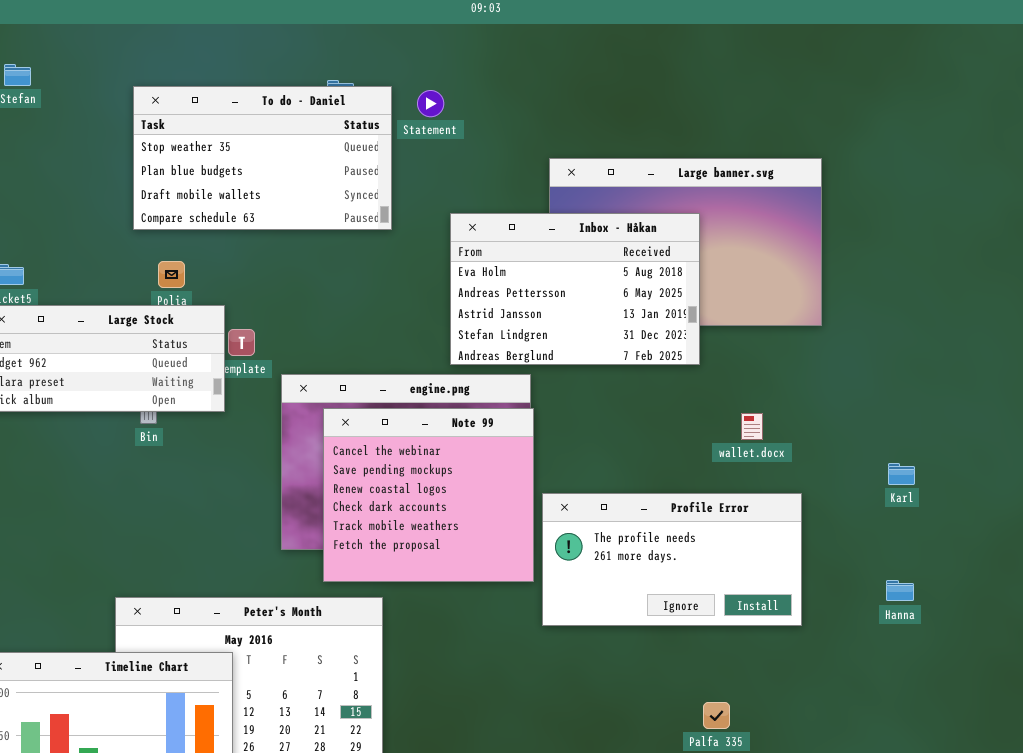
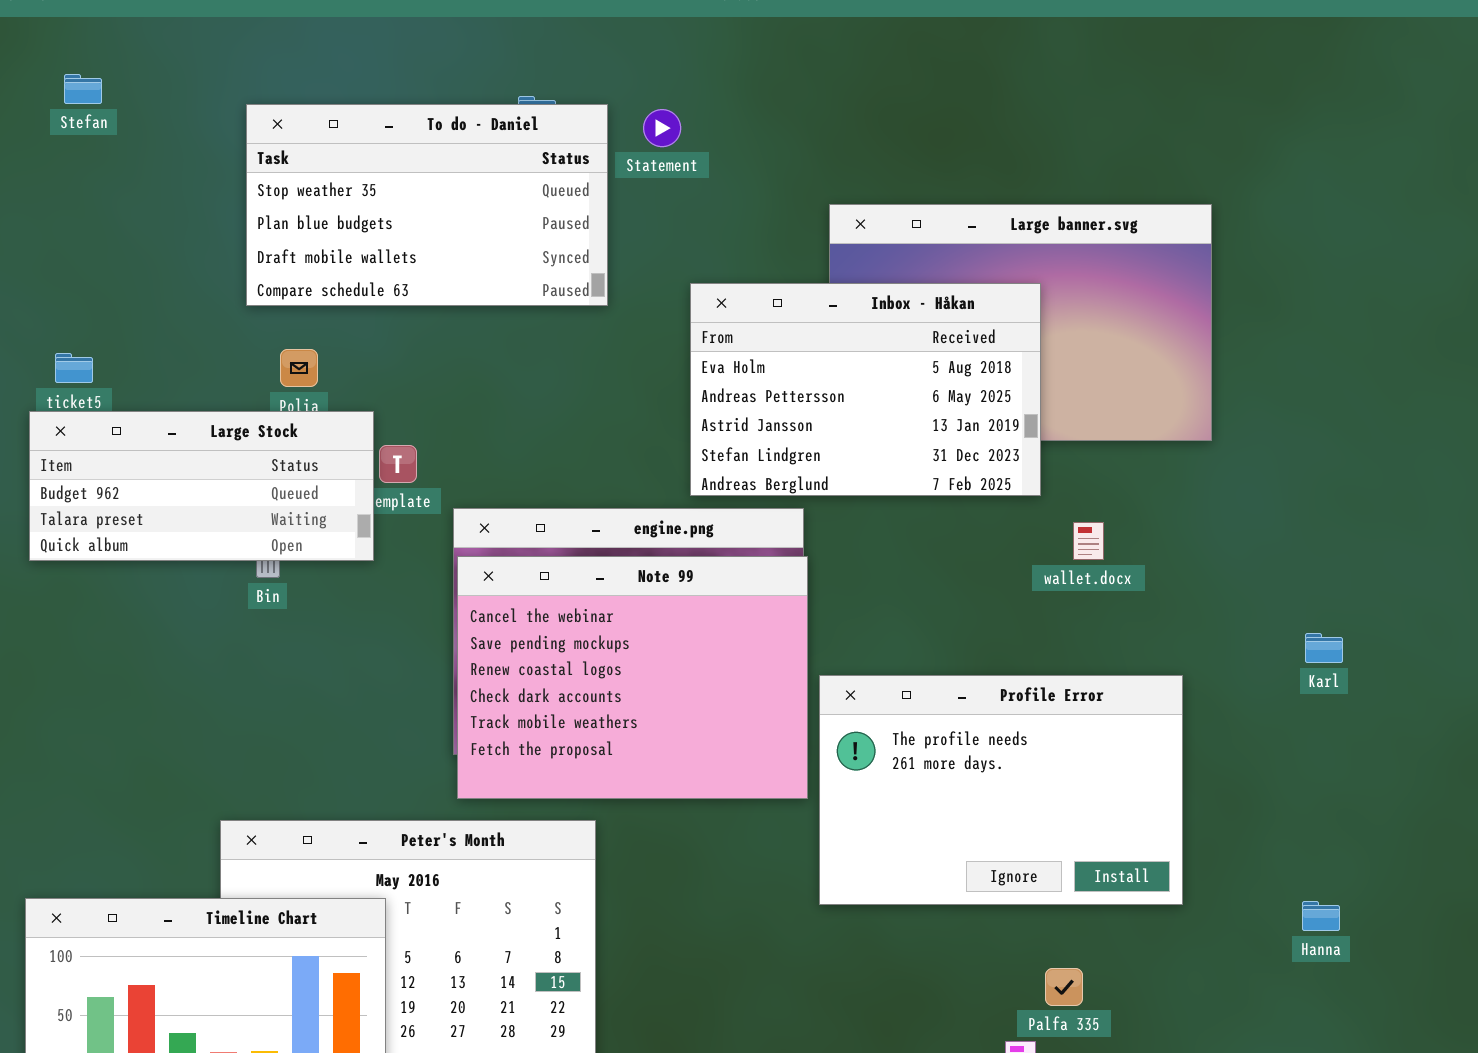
Note 99: [323,408,534,582] -> [457,556,808,799], resized
wallet.docx: [741,413,763,440] -> [1073,522,1104,560], moved
Profile Error: [542,493,802,626] -> [819,675,1183,905], resized
Hanna: [886,580,914,601] -> [1302,901,1340,931], moved

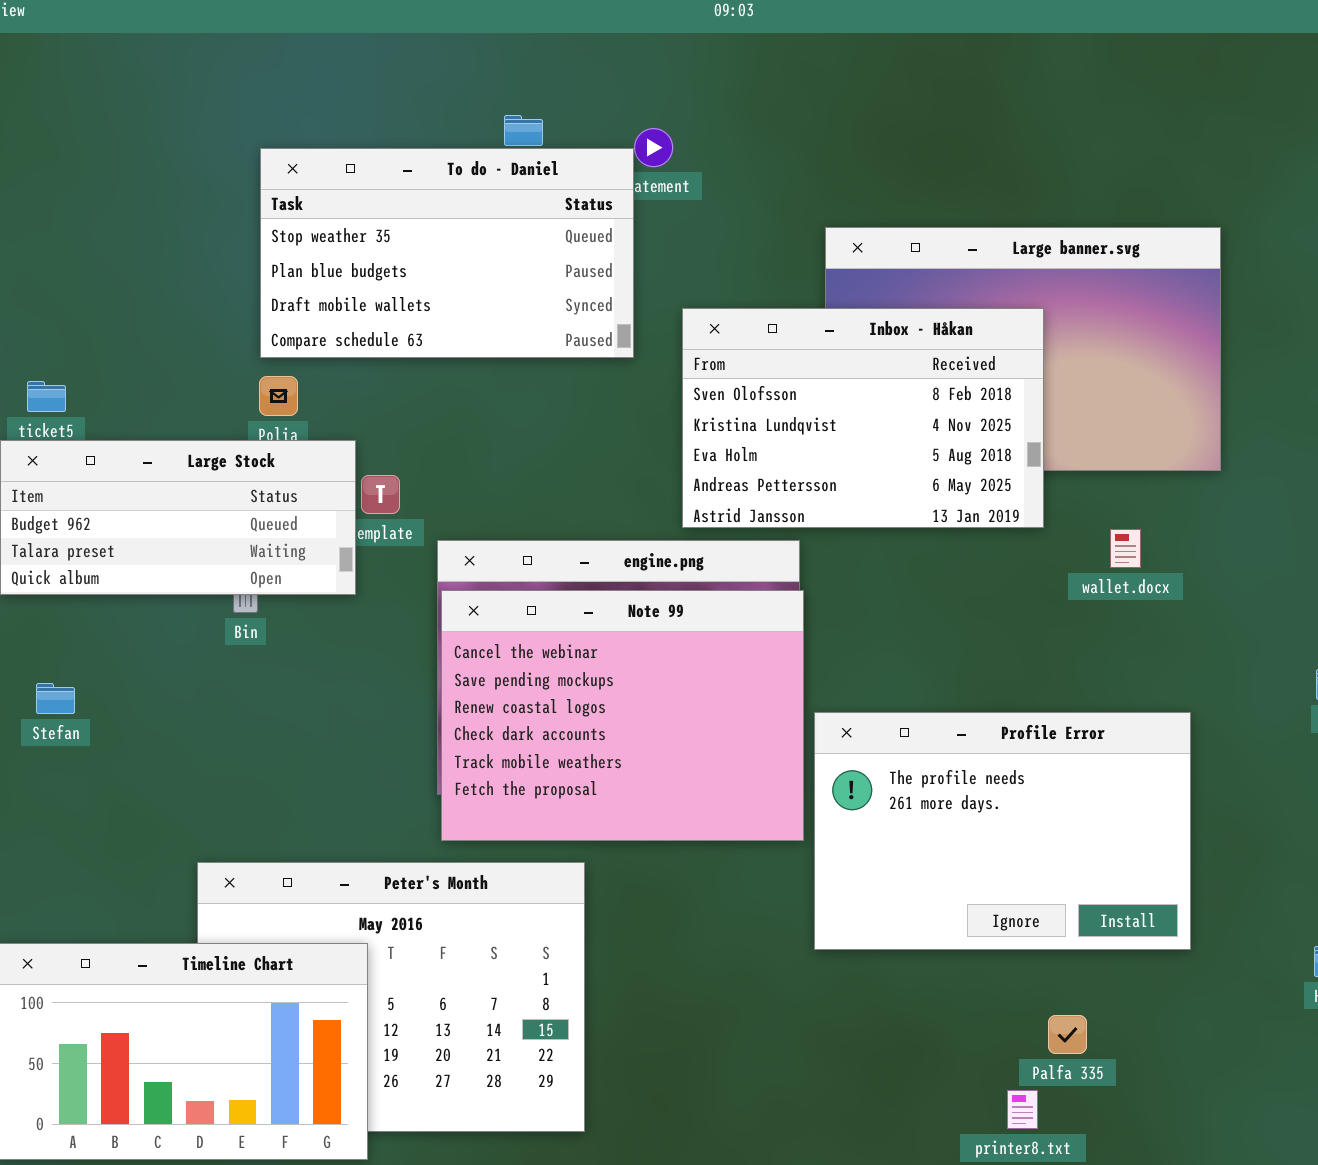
Stefan: [64,74,102,104] -> [36,683,75,714], moved
To do - Daniel: [246,104,608,306] -> [260,148,634,358], moved
Inbox - Håkan: [690,283,1041,496] -> [682,308,1044,528], scrolled up 2 rows
wallet.docx: [1073,522,1104,560] -> [1110,529,1141,568], moved

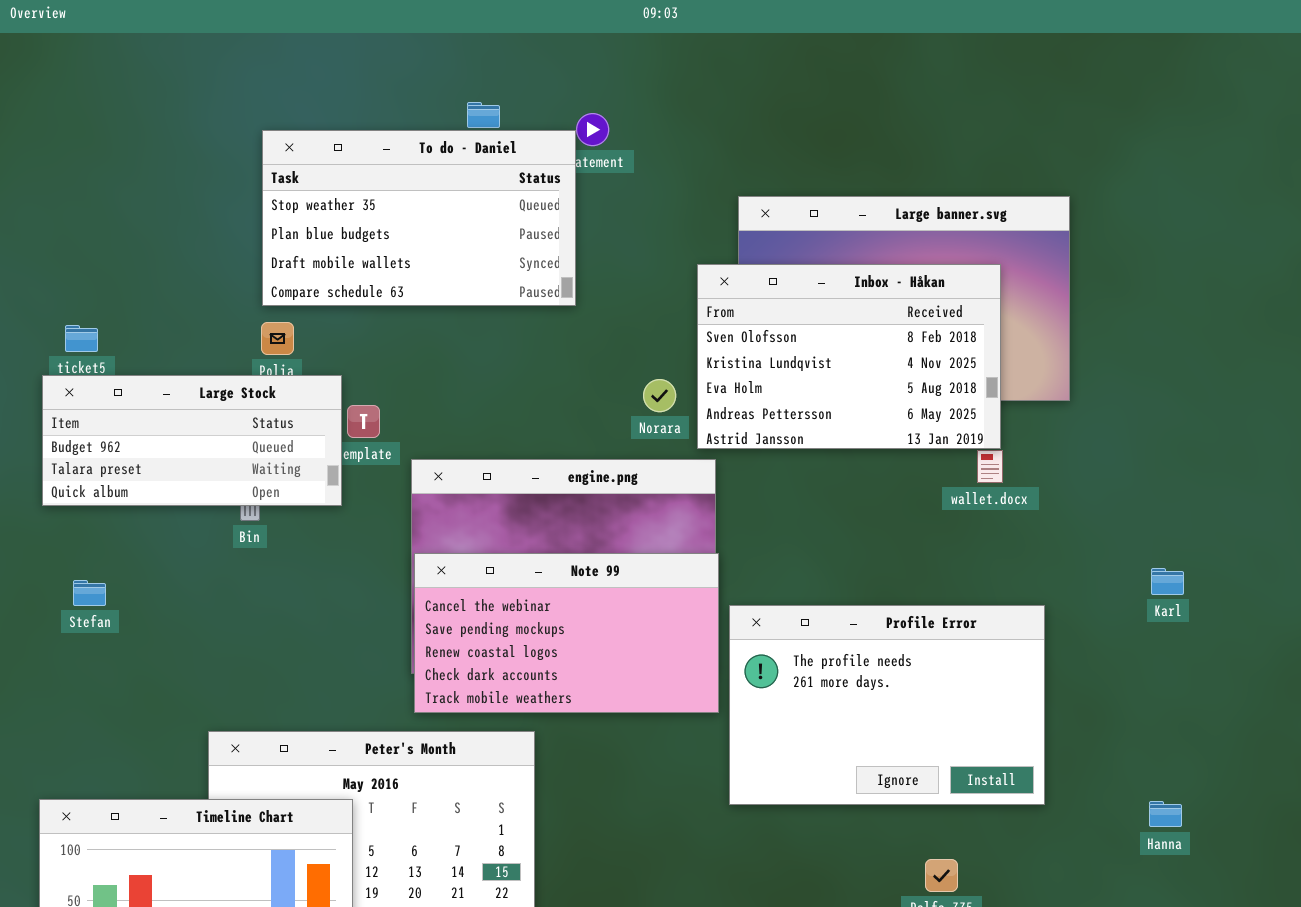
Inbox - Håkan: [682,308,1044,528] -> [697,264,1001,449], moved
Note 99: [441,590,804,841] -> [414,553,719,713], resized

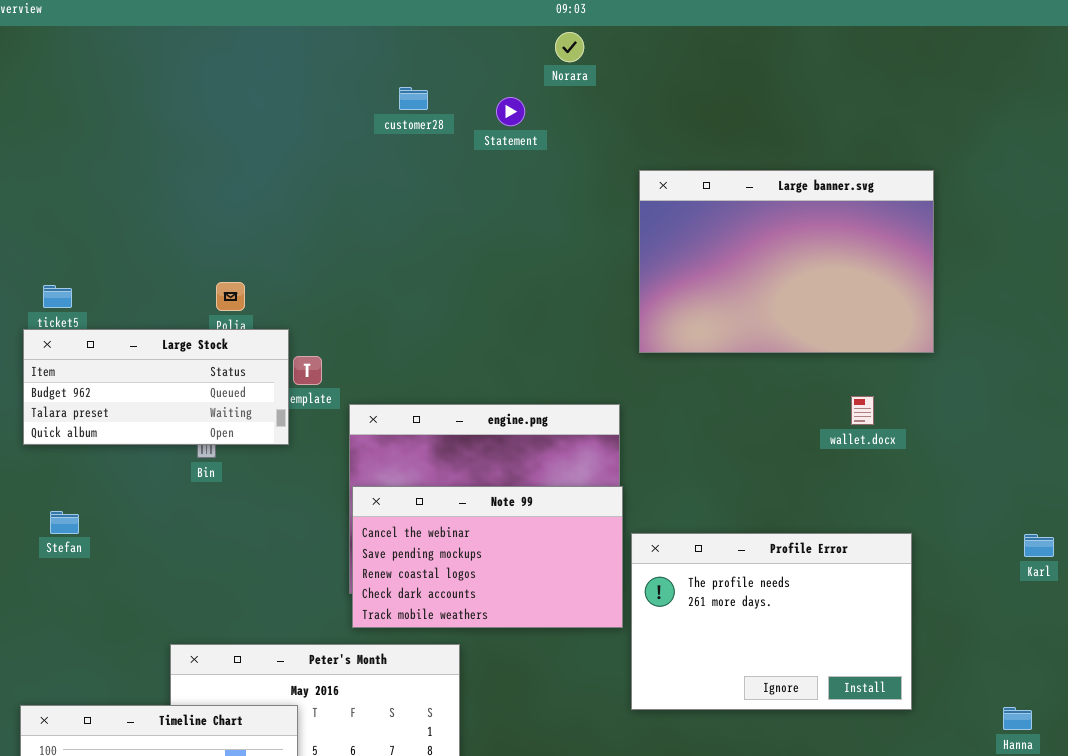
To do - Daniel: [262,130,576,306] -> none, closed
Inbox - Håkan: [697,264,1001,449] -> none, closed
Norara: [643,379,676,412] -> [555,32,584,62], moved
Karl: [1151,568,1184,595] -> [1024,534,1054,557], moved

